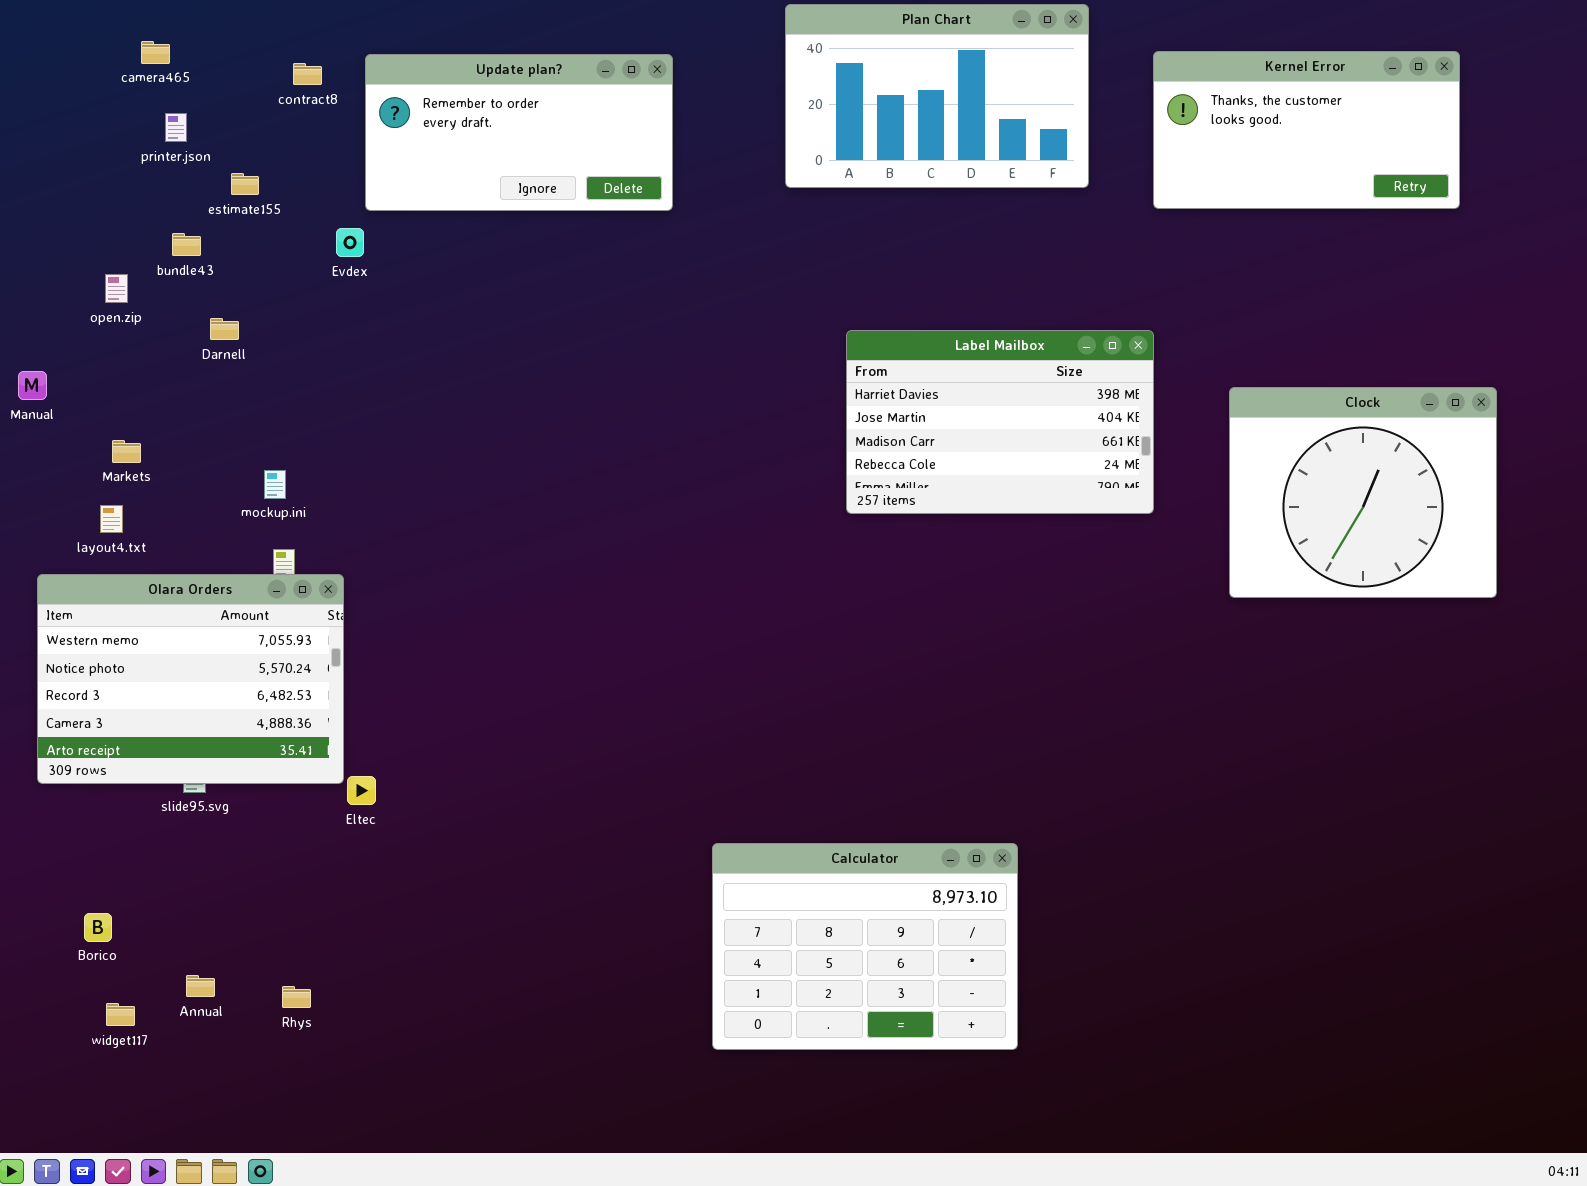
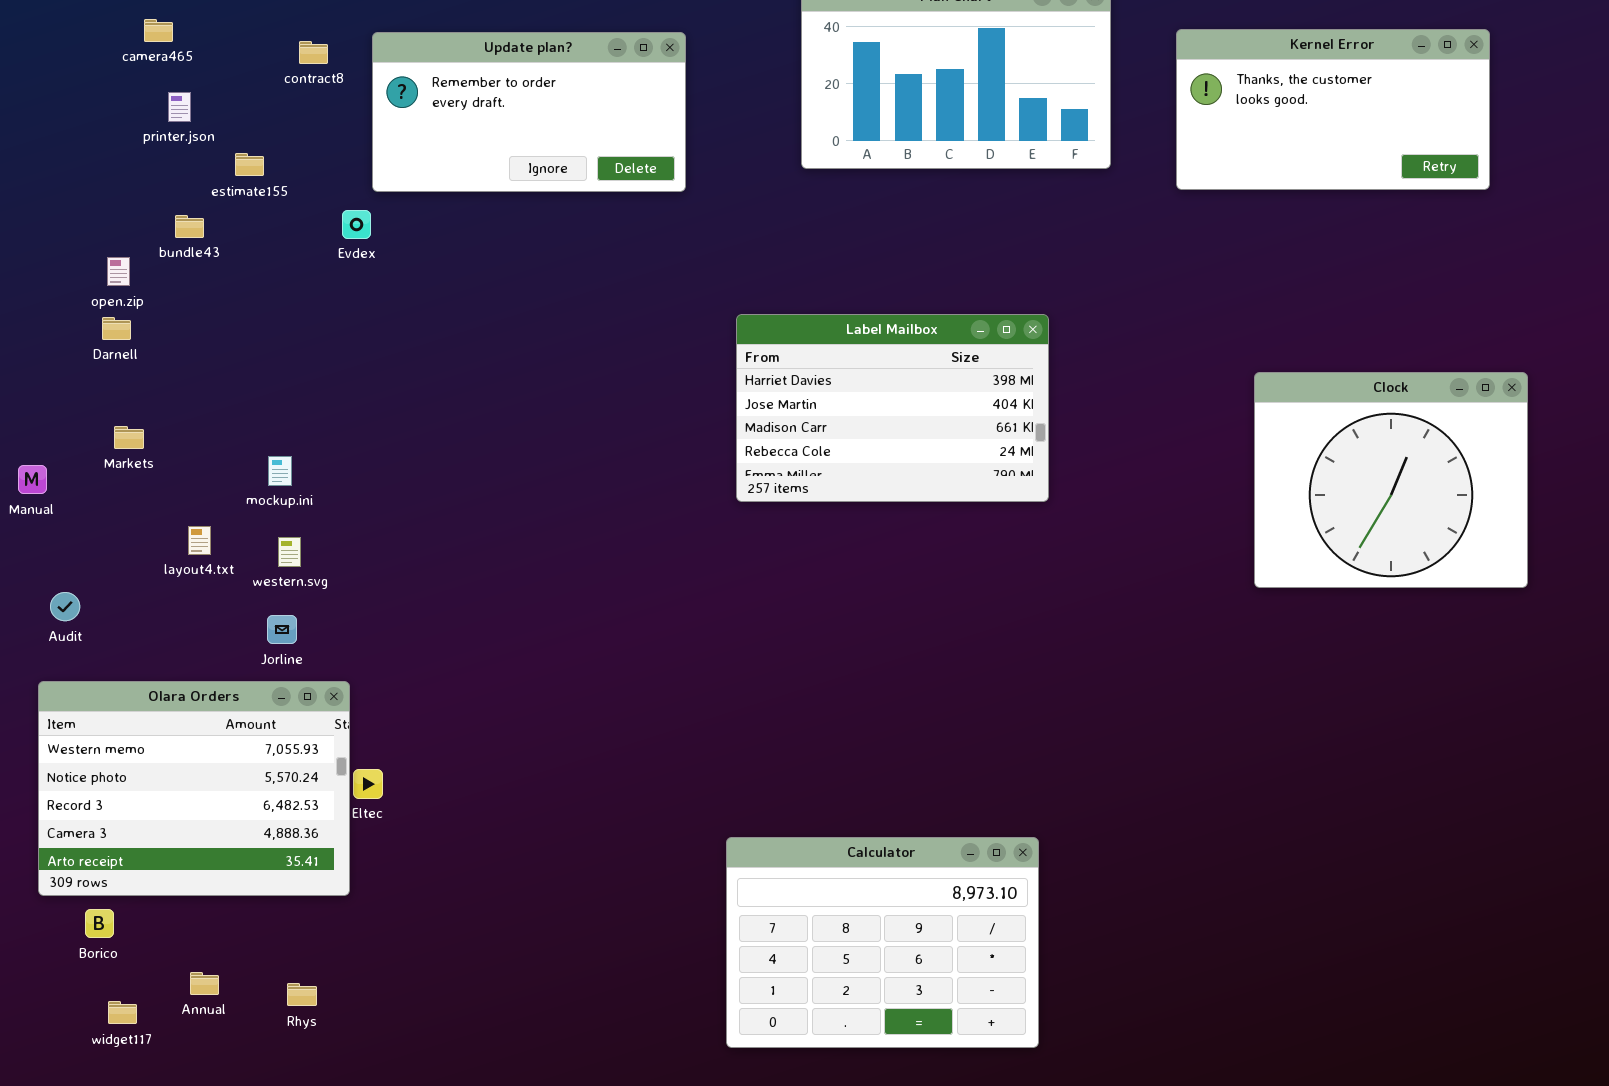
Darnell: [210,318,239,340] -> [102,317,131,340], moved
Label Mailbox: [846,330,1154,514] -> [736,314,1049,502], moved
Manual: [18,371,47,400] -> [18,465,47,494], moved
layout4.txt: [100,505,123,533] -> [188,526,211,555], moved
Olara Orders: [37,574,344,784] -> [38,681,350,896], moved

